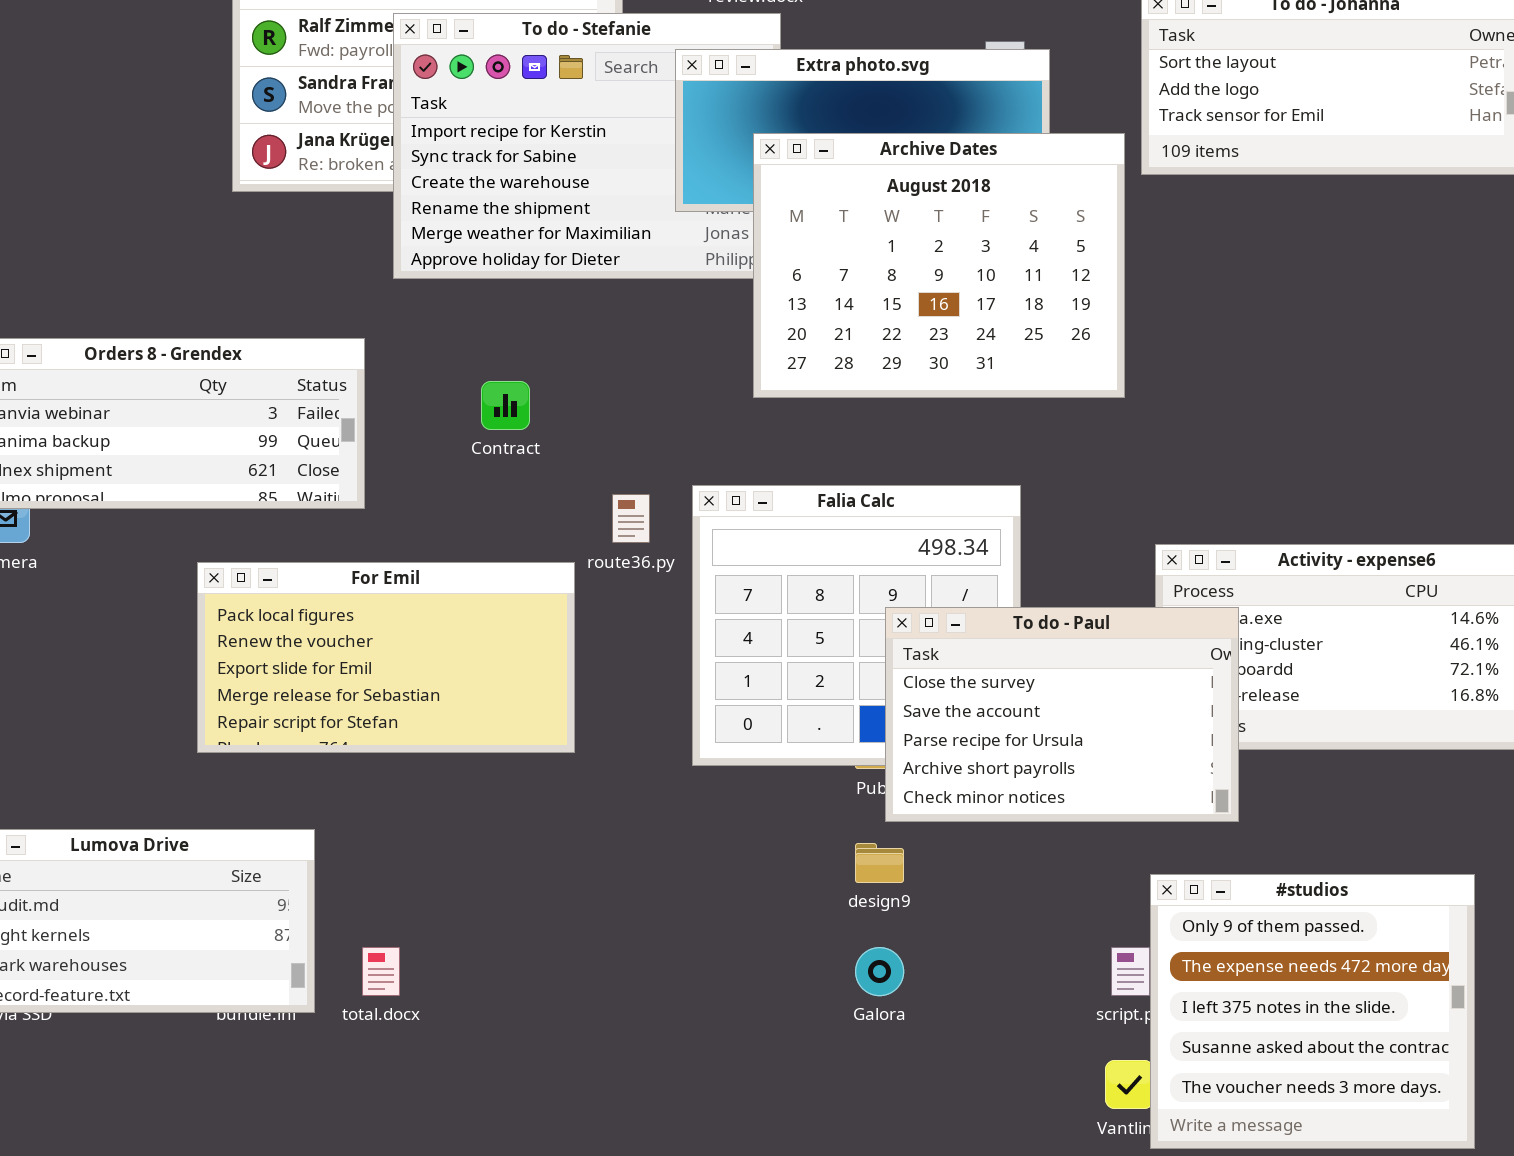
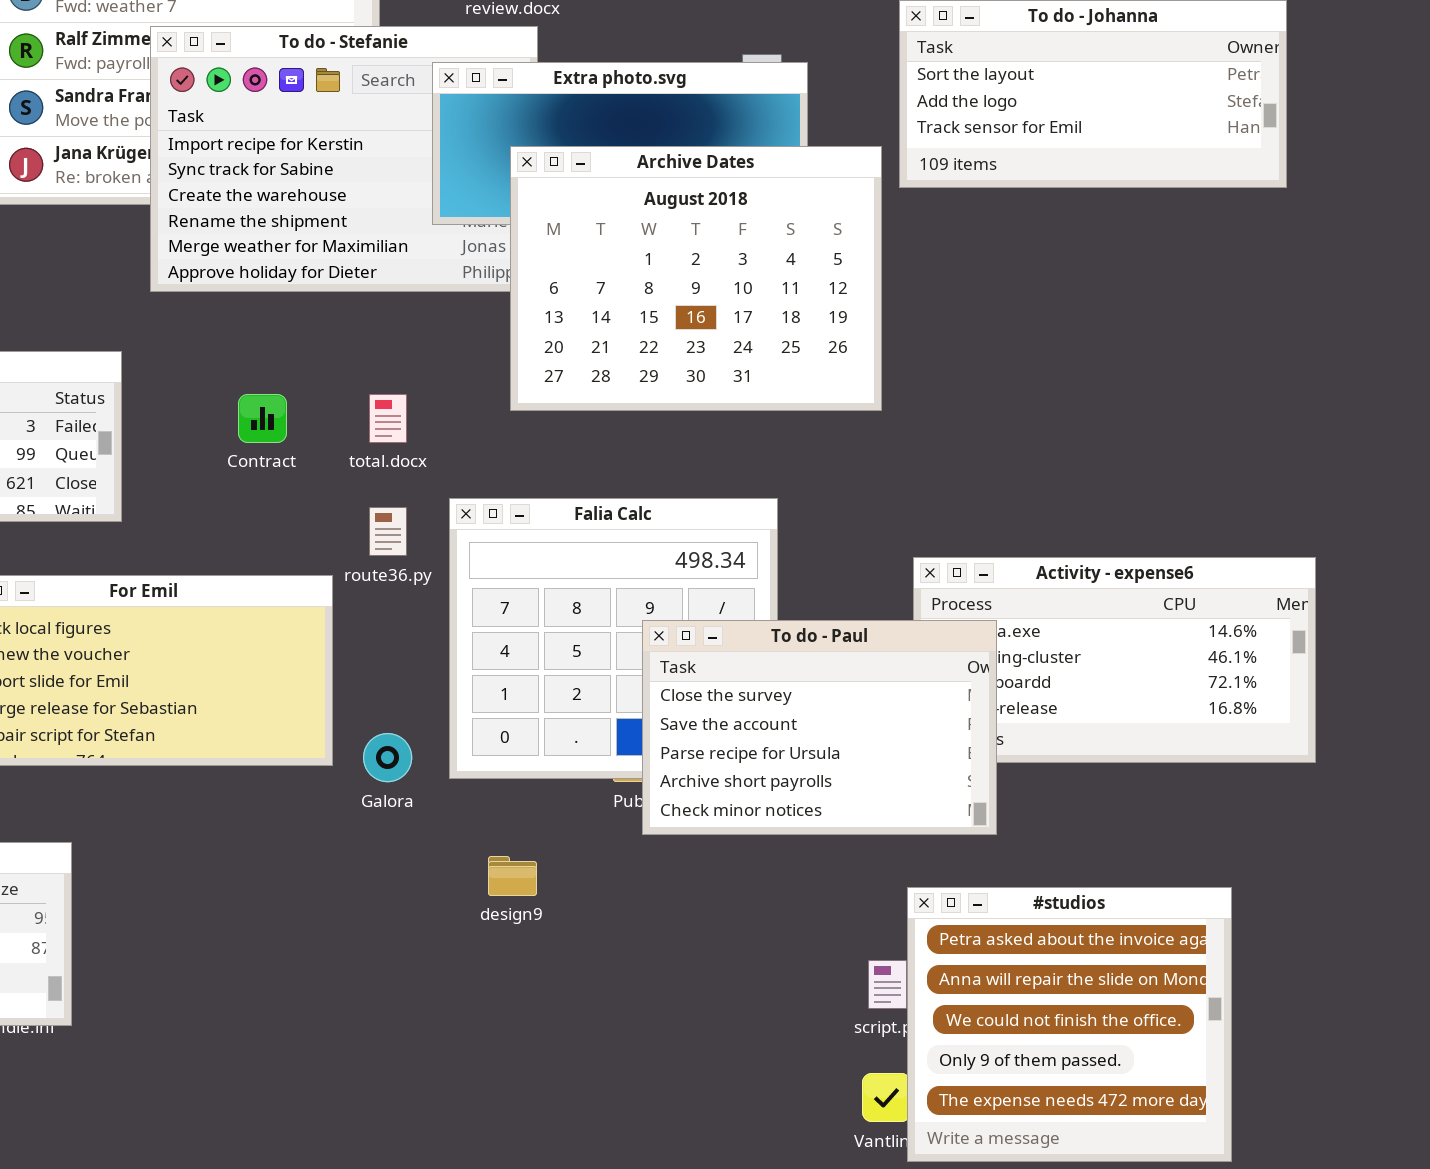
design9: [855,843,904,883] -> [488,856,537,896], moved
#studios: [1150,874,1475,1149] -> [907,887,1232,1162], scrolled up 3 rows
total.docx: [362,947,400,996] -> [369,394,407,443], moved
Galora: [855,947,904,996] -> [363,733,412,782], moved

